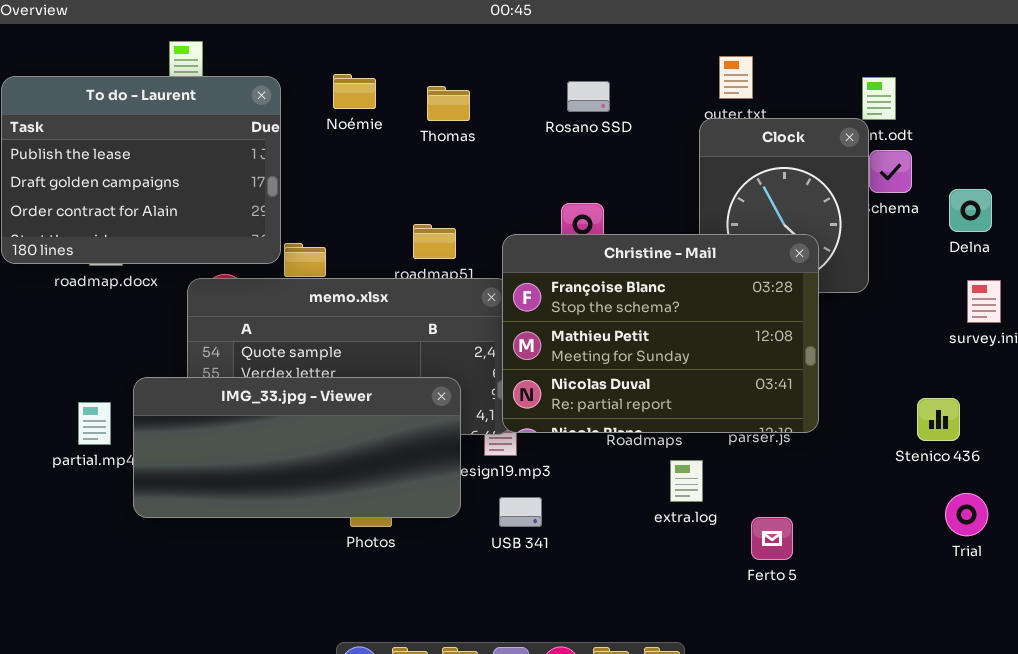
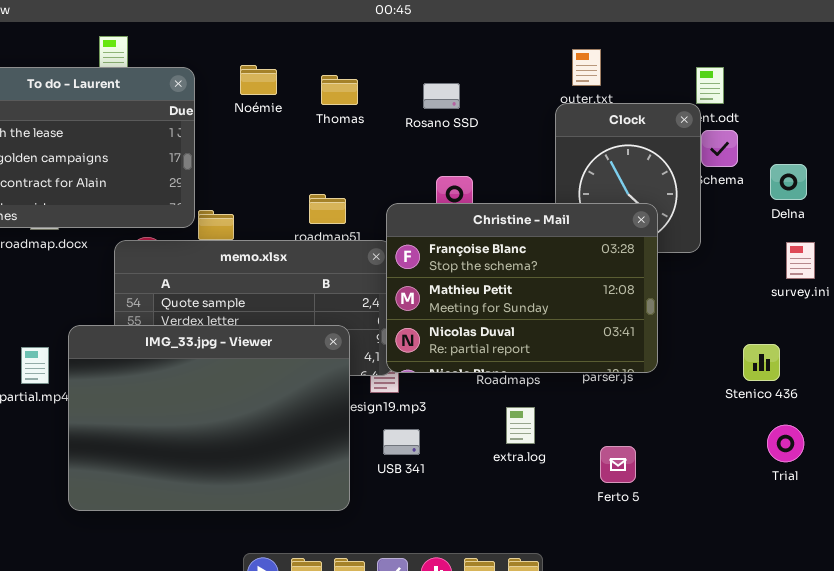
Rosano SSD: [567,81,610,112] -> [423,83,460,109], moved
IMG_33.jpg - Viewer: [133,377,461,518] -> [68,325,350,511], resized
extra.log: [670,460,703,502] -> [506,407,535,444], moved

